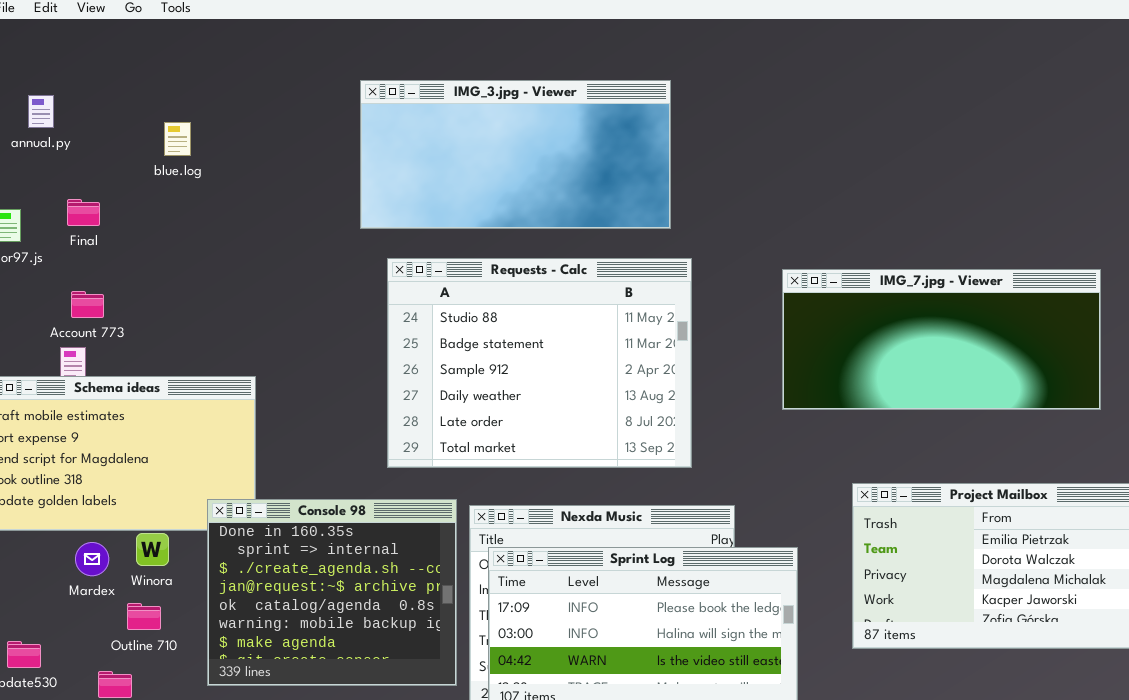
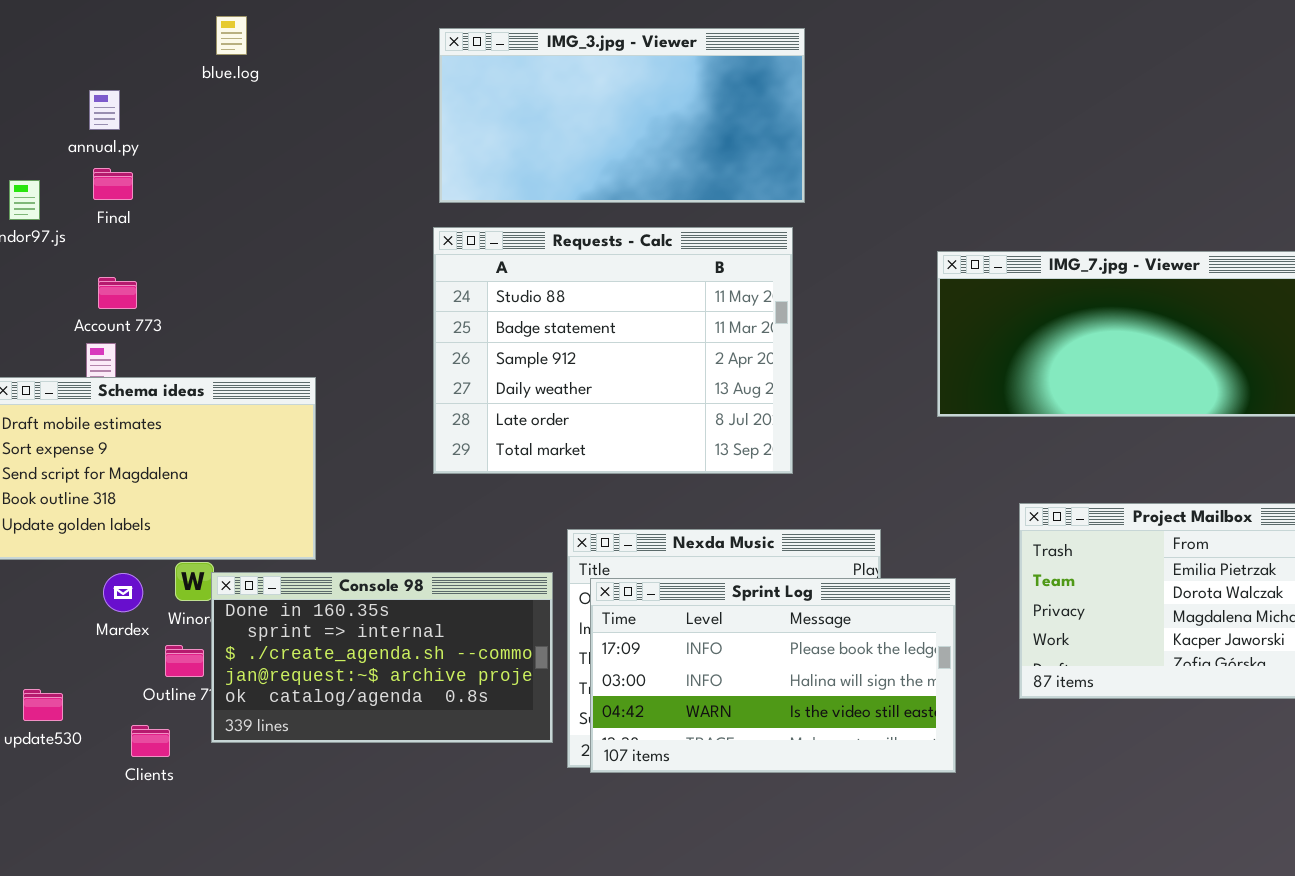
annual.py: [28,95,54,128] -> [89,90,120,130], moved
blue.log: [164,122,191,156] -> [216,16,247,55], moved
Requests - Calc: [387,258,692,468] -> [433,227,793,474], moved
Console 98: [207,499,457,686] -> [211,572,553,743], resized

